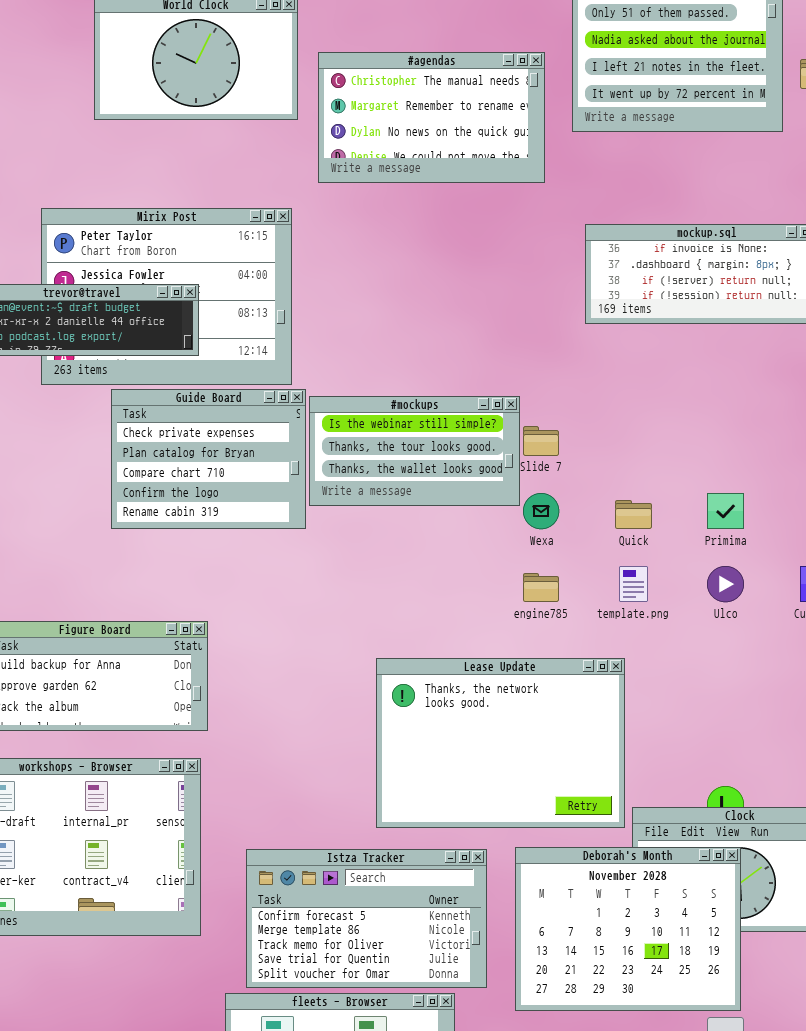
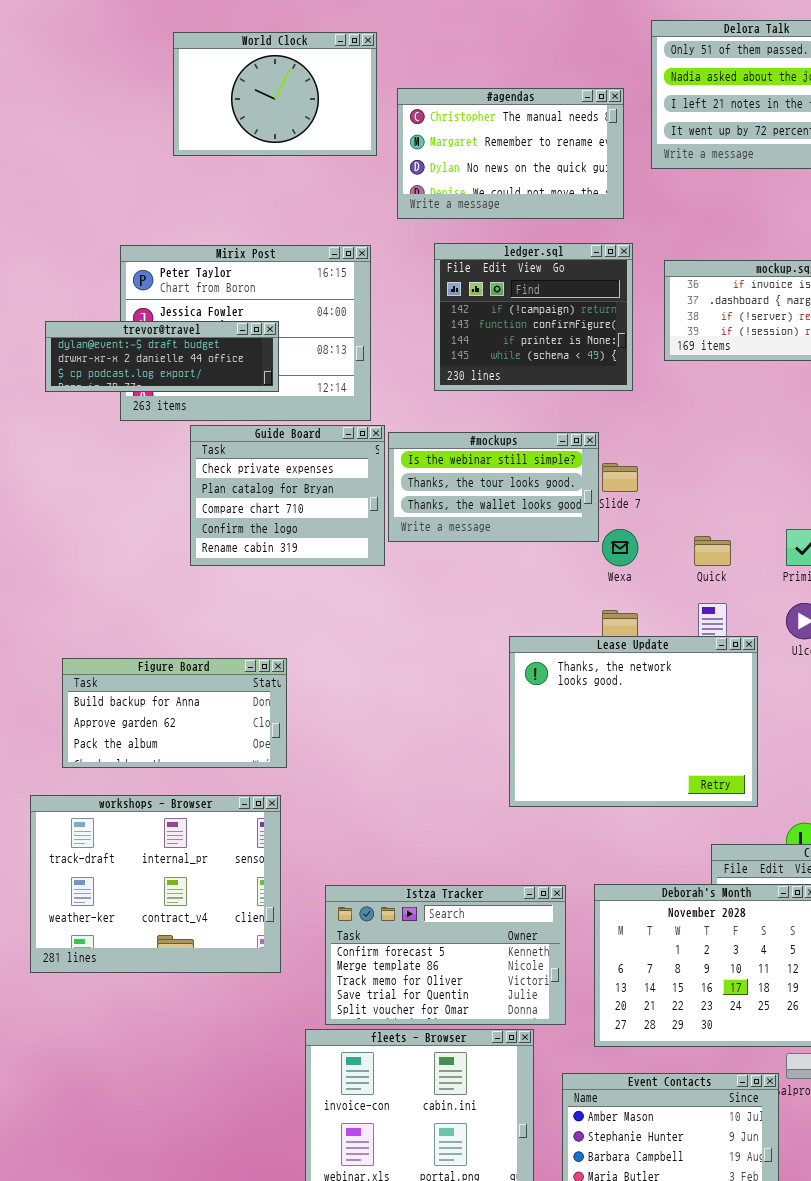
ledger.sql: none -> [434,243,633,391], opened
Lease Update: [376,658,625,828] -> [509,636,758,807], moved

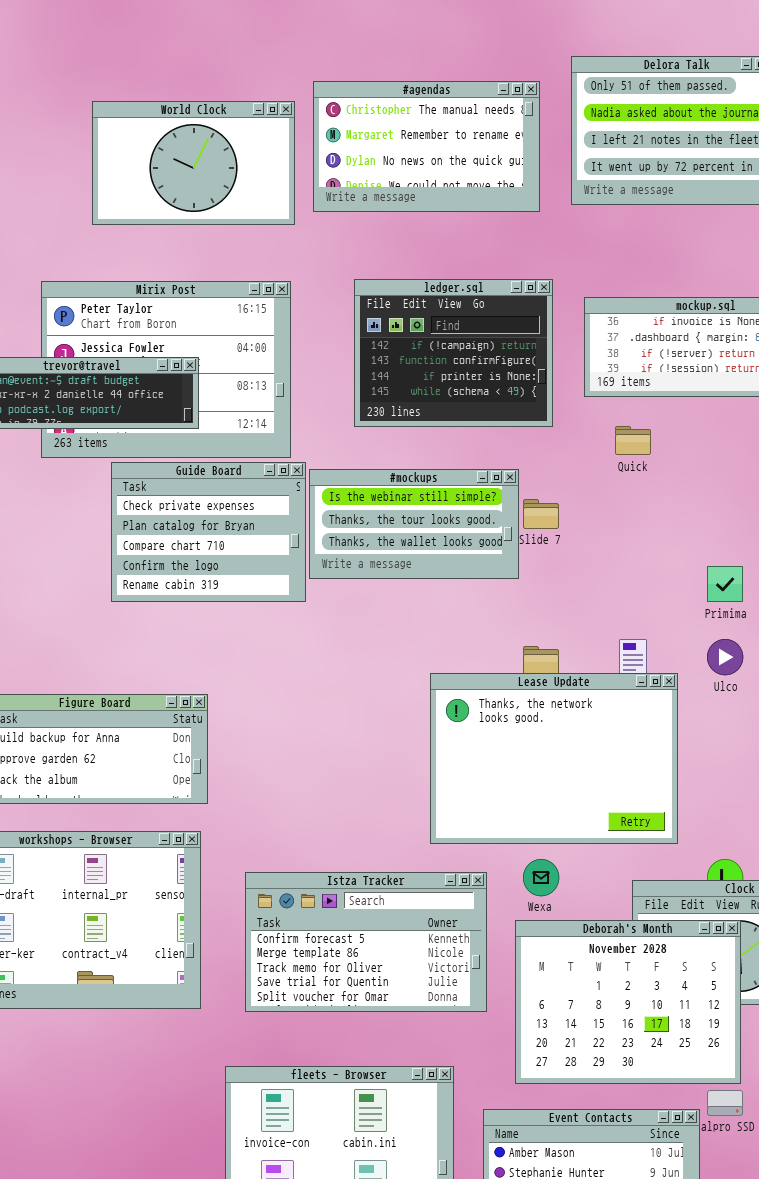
World Clock: [173,32,377,156] -> [92,101,295,225], moved
#agendas: [397,88,624,219] -> [313,81,540,212], moved
Wexa: [602,529,638,566] -> [523,859,559,896], moved
Quick: [694,536,731,566] -> [615,426,651,455], moved
Istza Tracker: [325,885,566,1025] -> [245,872,487,1012], moved

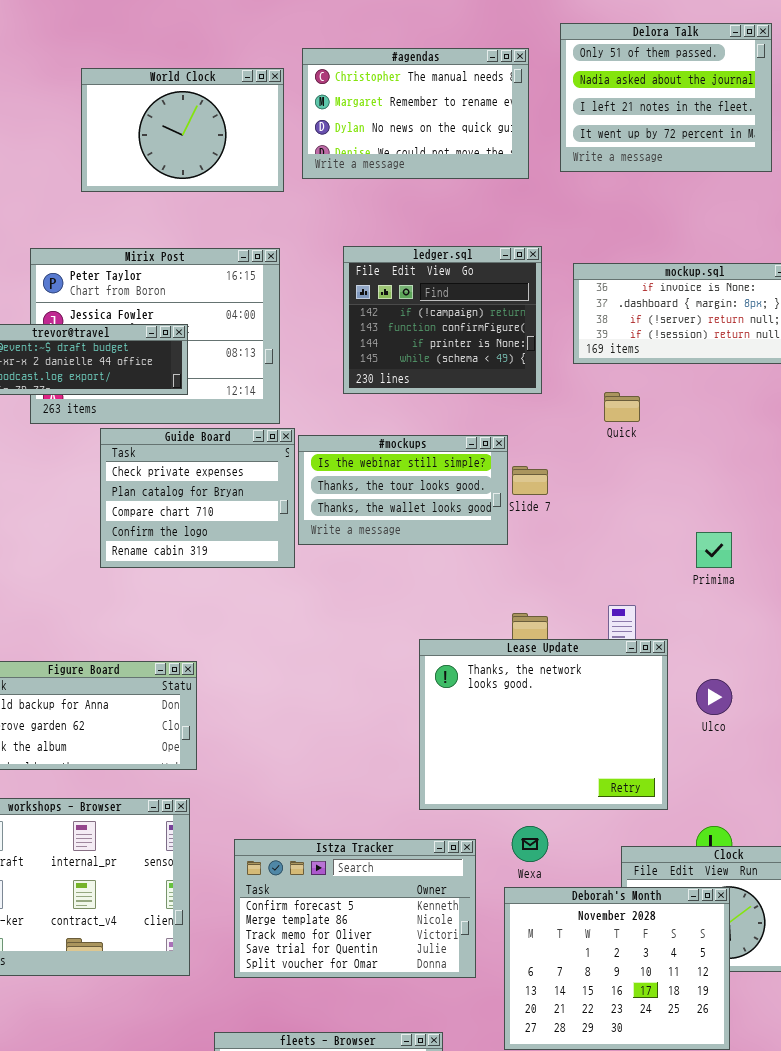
Ulco: [707,639,743,675] -> [696,679,732,715], moved

